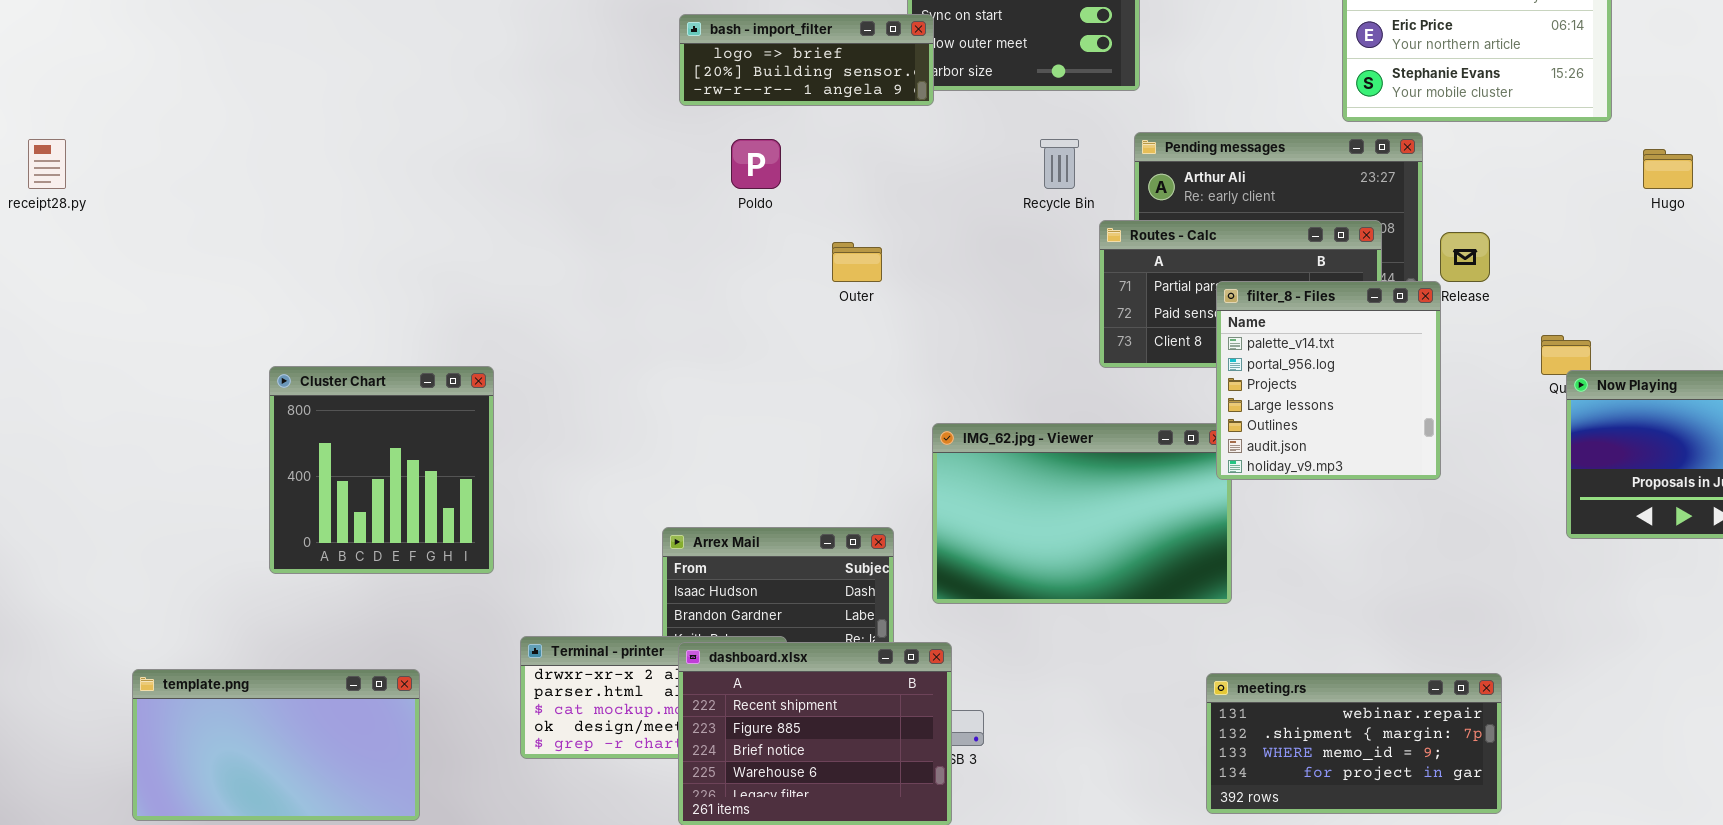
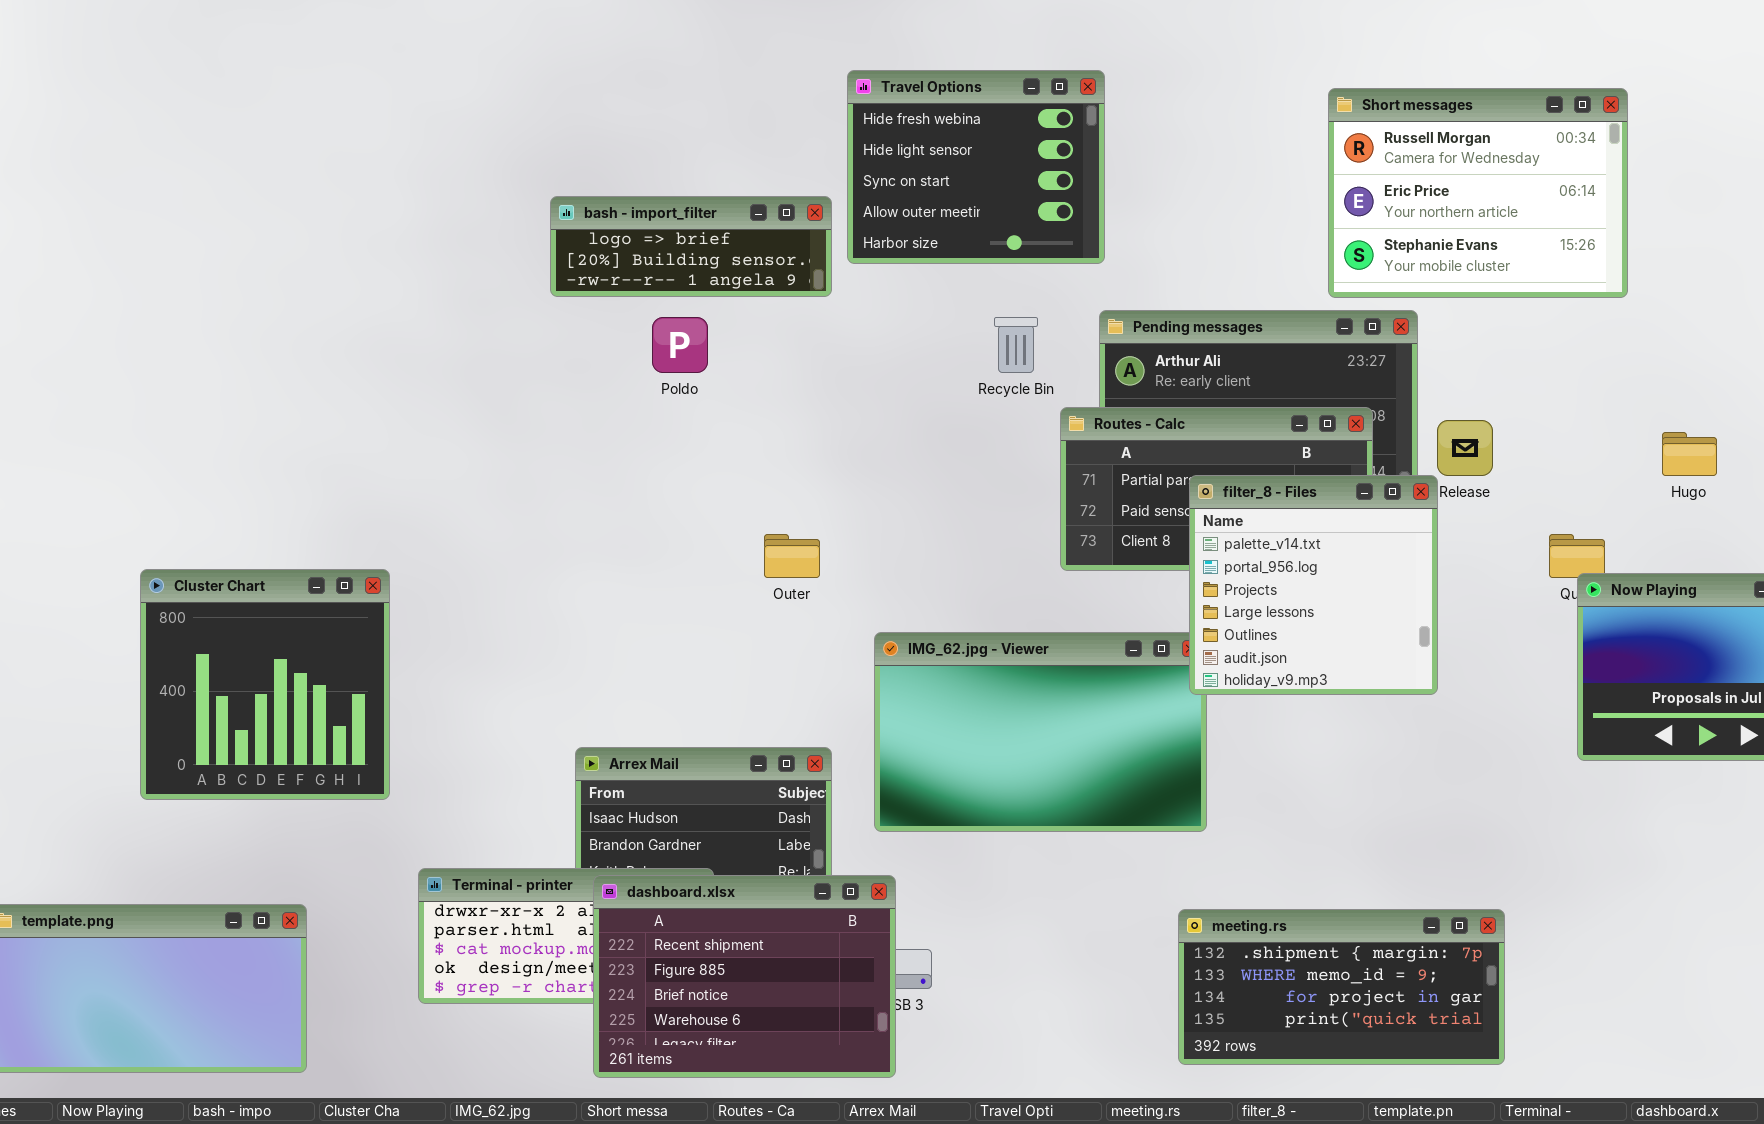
bash - import_filter: [679,14,934,106] -> [550,196,832,297], moved
Hugo: [1643,149,1693,189] -> [1662,432,1717,476], moved
Outer: [832,242,882,282] -> [764,534,820,578], moved
meeting.rs: [1206,673,1502,814] -> [1178,909,1505,1065], scrolled down 1 row

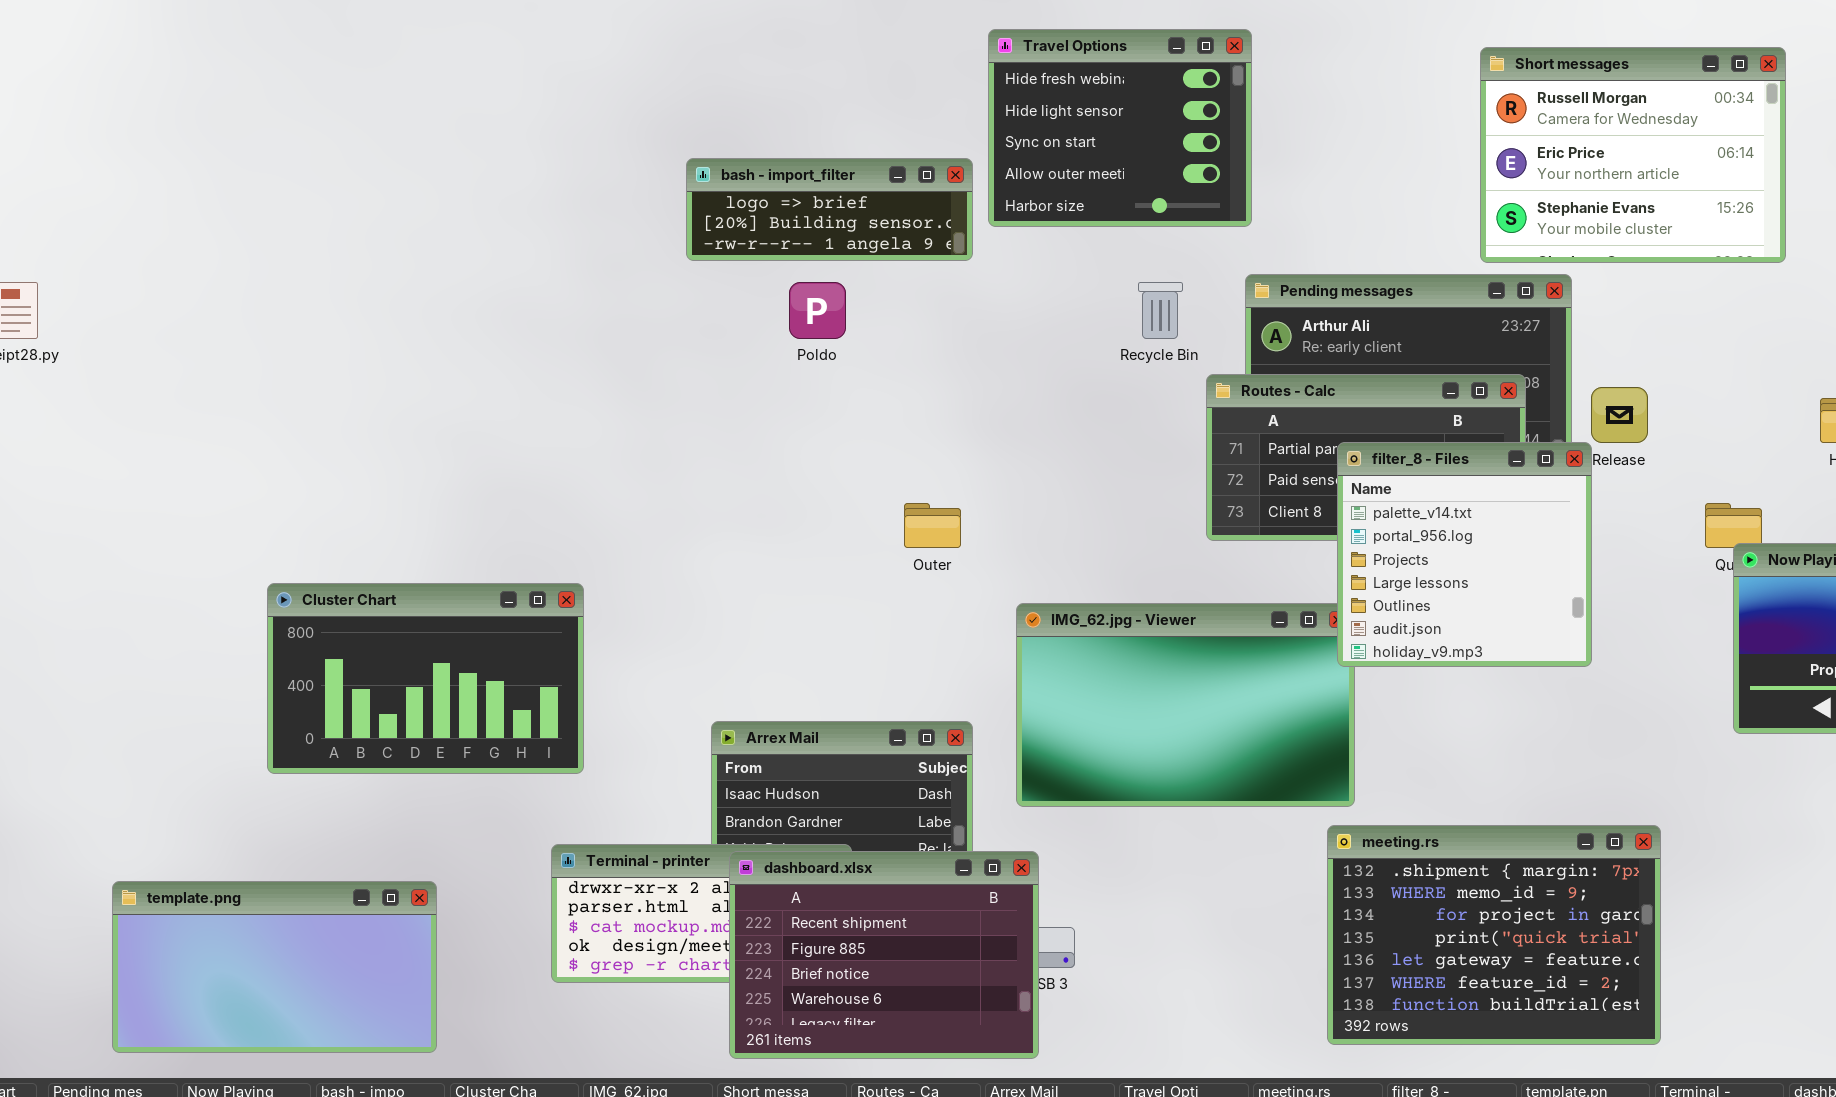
Cluster Chart: [140,569,390,800] -> [267,583,584,774], resized
meeting.rs: [1178,909,1505,1065] -> [1327,825,1661,1045], resized

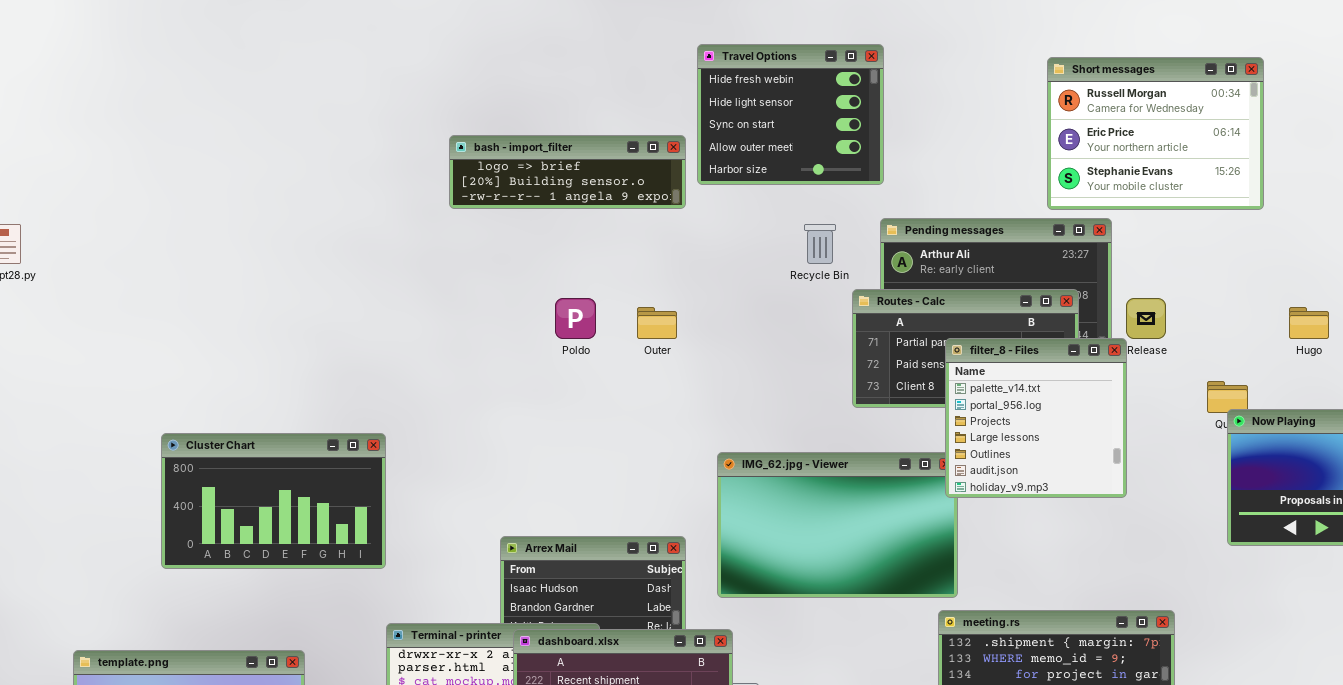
bash - import_filter: [686,158,973,261] -> [449,135,686,209], resized
Poldo: [789,282,846,339] -> [555,298,596,339], moved
Outer: [904,503,961,548] -> [637,307,677,339], moved
Cluster Chart: [267,583,584,774] -> [161,433,386,569], moved

